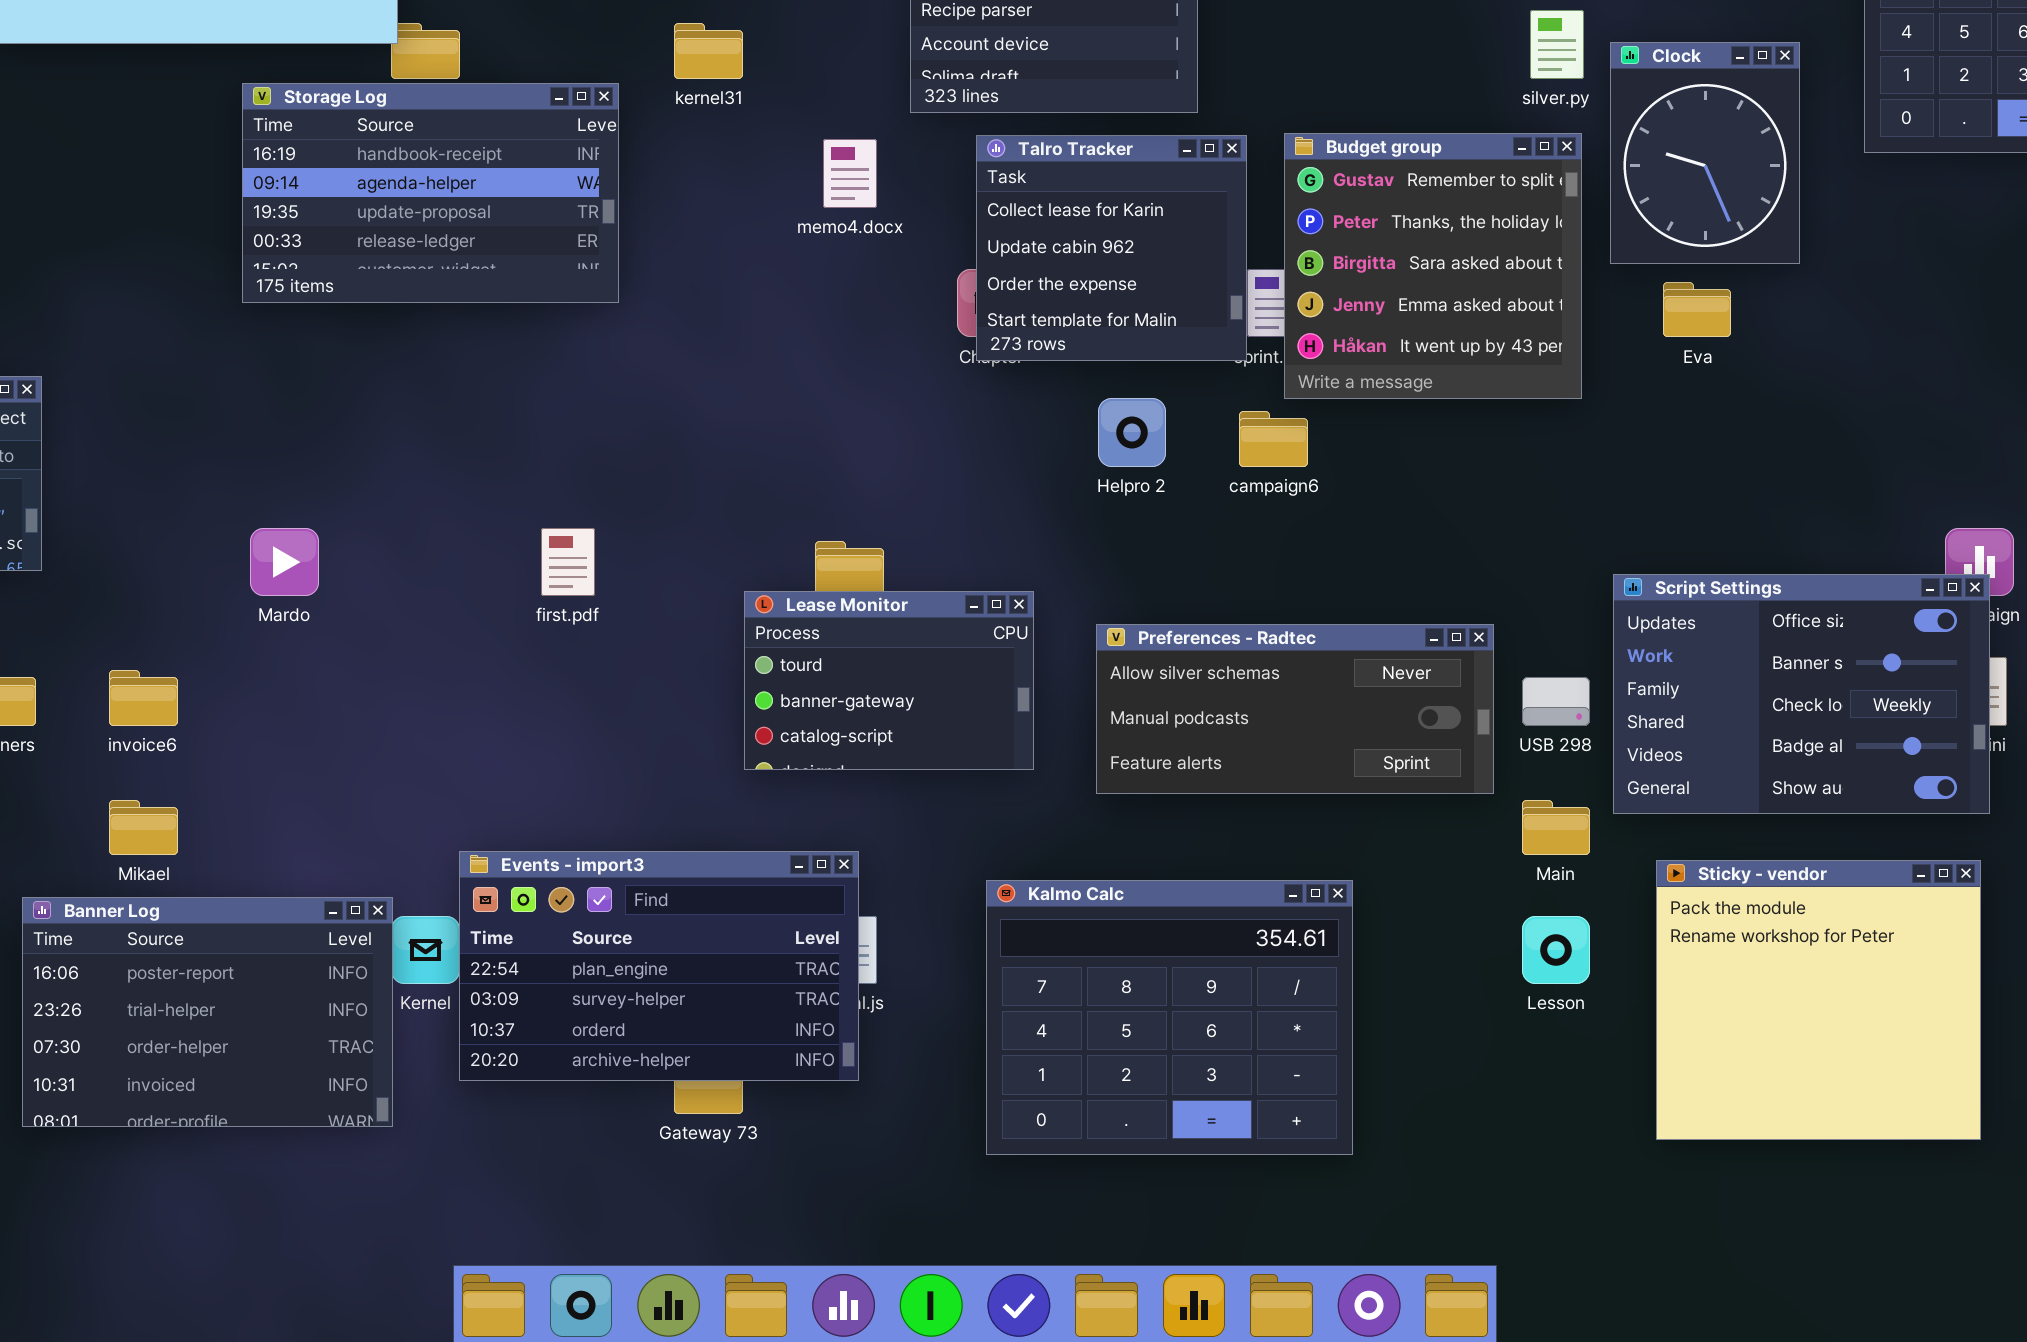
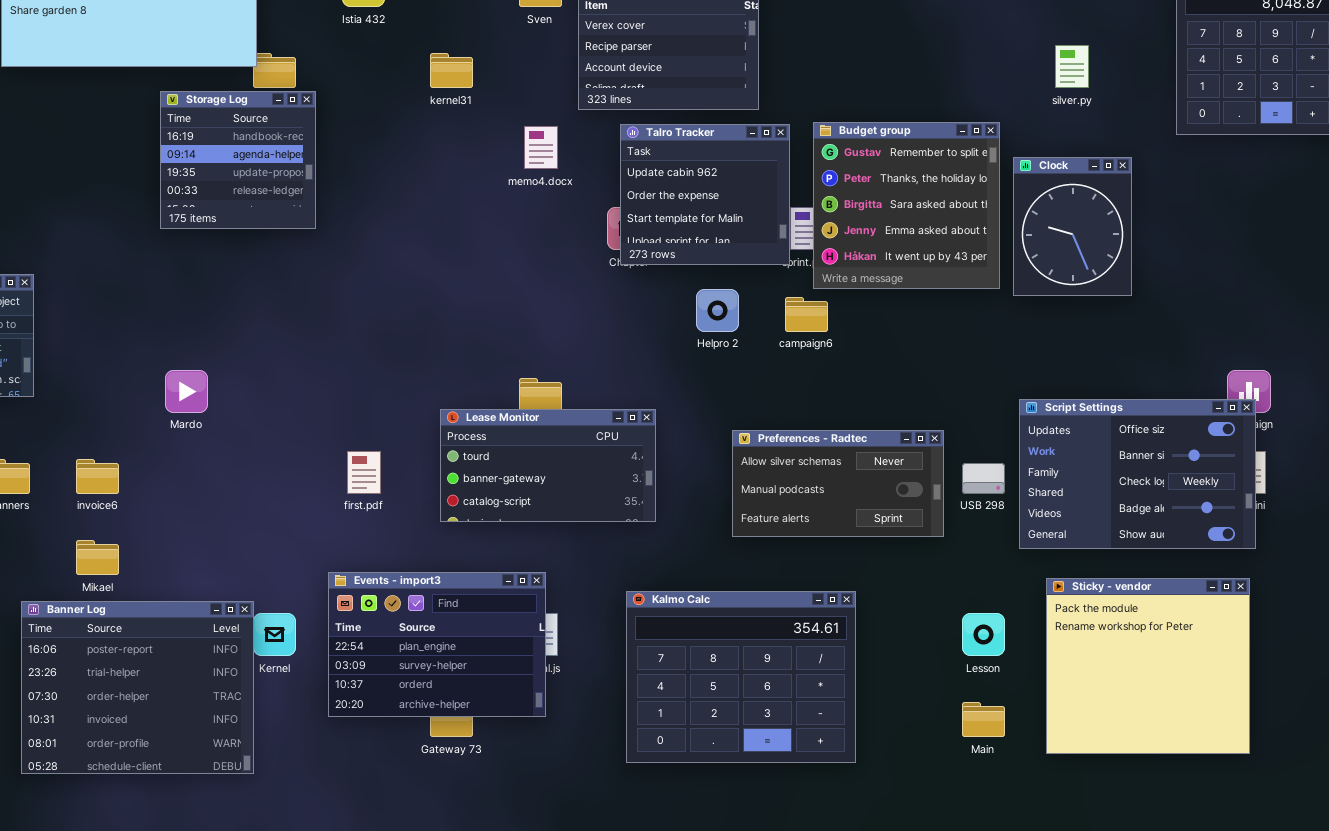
silver.py: [1530,10,1584,79] -> [1055,45,1089,88], moved
Clock: [1610,42,1800,264] -> [1013,157,1132,296], moved
Storage Log: [242,83,619,303] -> [160,91,316,229], resized
Talro Tracker: [976,135,1247,361] -> [620,124,790,265], scrolled down 1 row
first.pdf: [541,528,595,596] -> [347,451,381,494], moved
Lease Monitor: [744,591,1034,770] -> [440,409,656,522], resized
Preferences - Radtec: [1096,624,1494,794] -> [732,430,944,537], resized
Main: [1522,800,1590,855] -> [962,702,1005,737], moved
Events - import3: [459,851,859,1081] -> [328,572,546,717], resized
Banner Log: [22,897,393,1127] -> [21,601,254,774], resized

